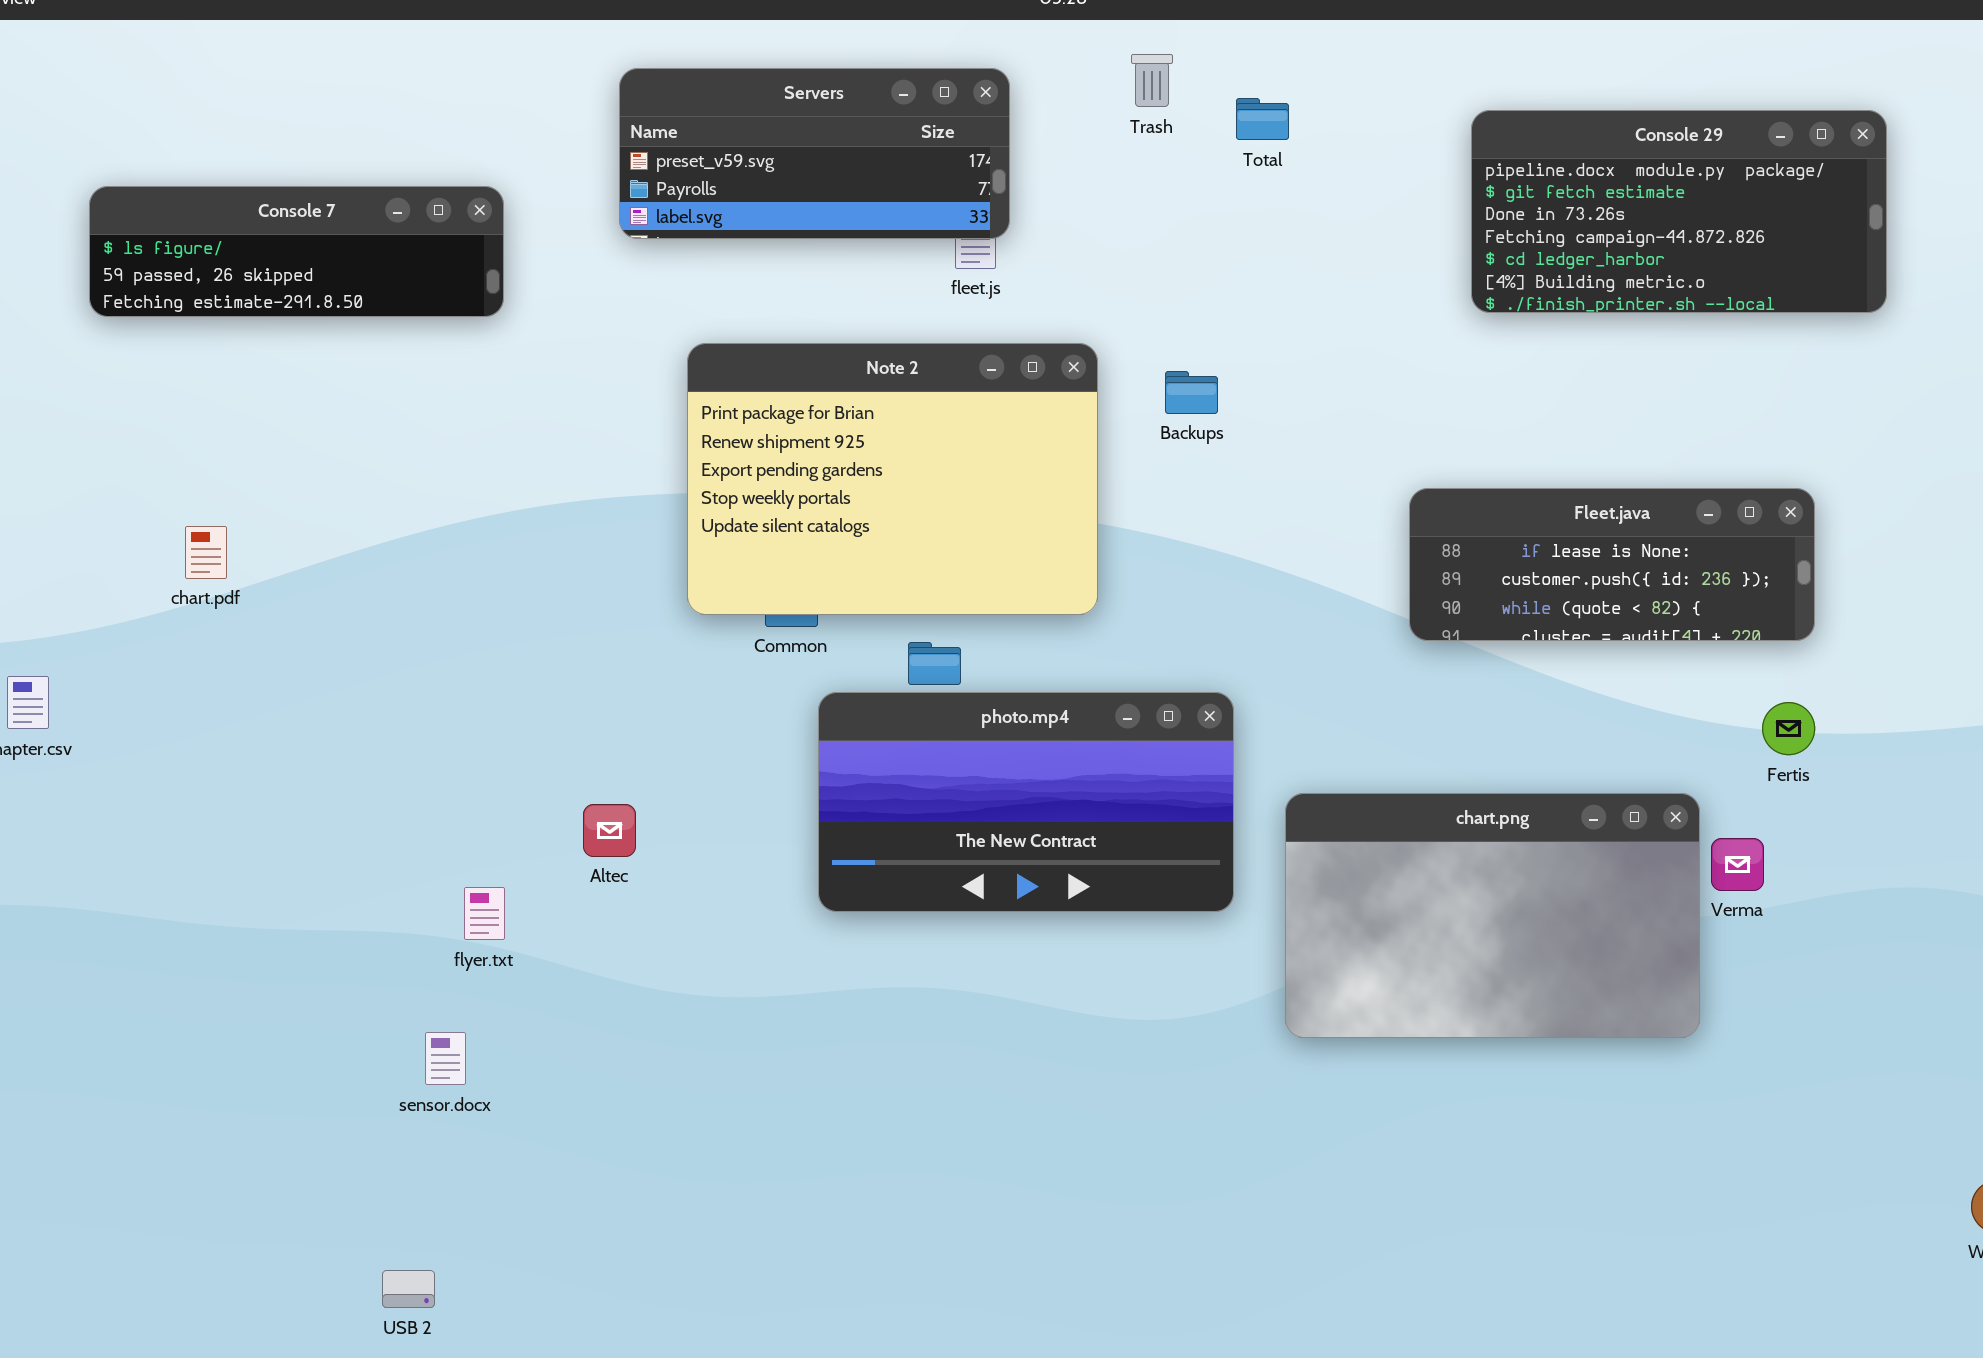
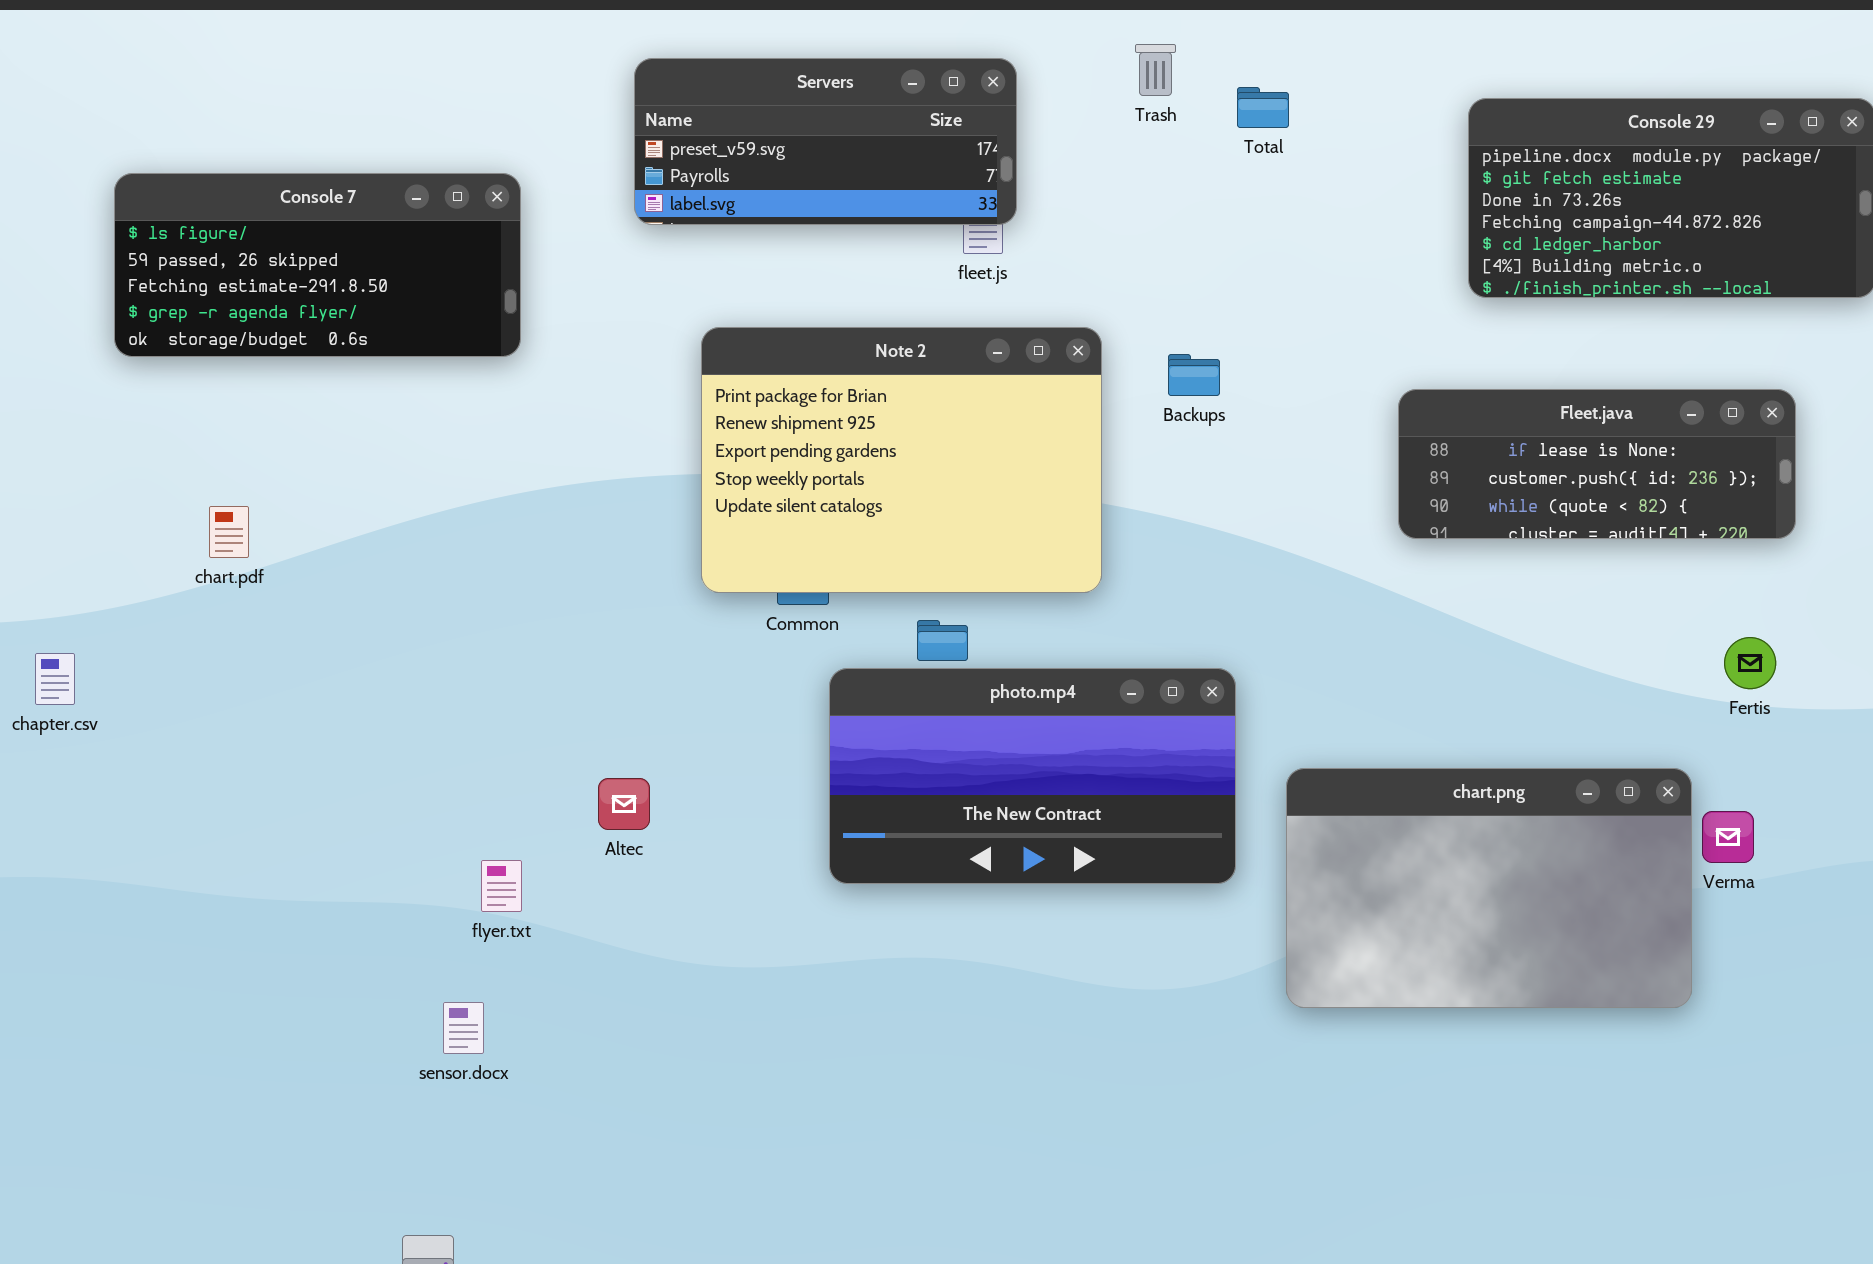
Console 7: [89,186,504,317] -> [114,173,521,357], resized
Fleet.java: [1409,488,1815,641] -> [1398,389,1796,539], moved
Fertis: [1762,702,1815,755] -> [1724,637,1776,689], moved

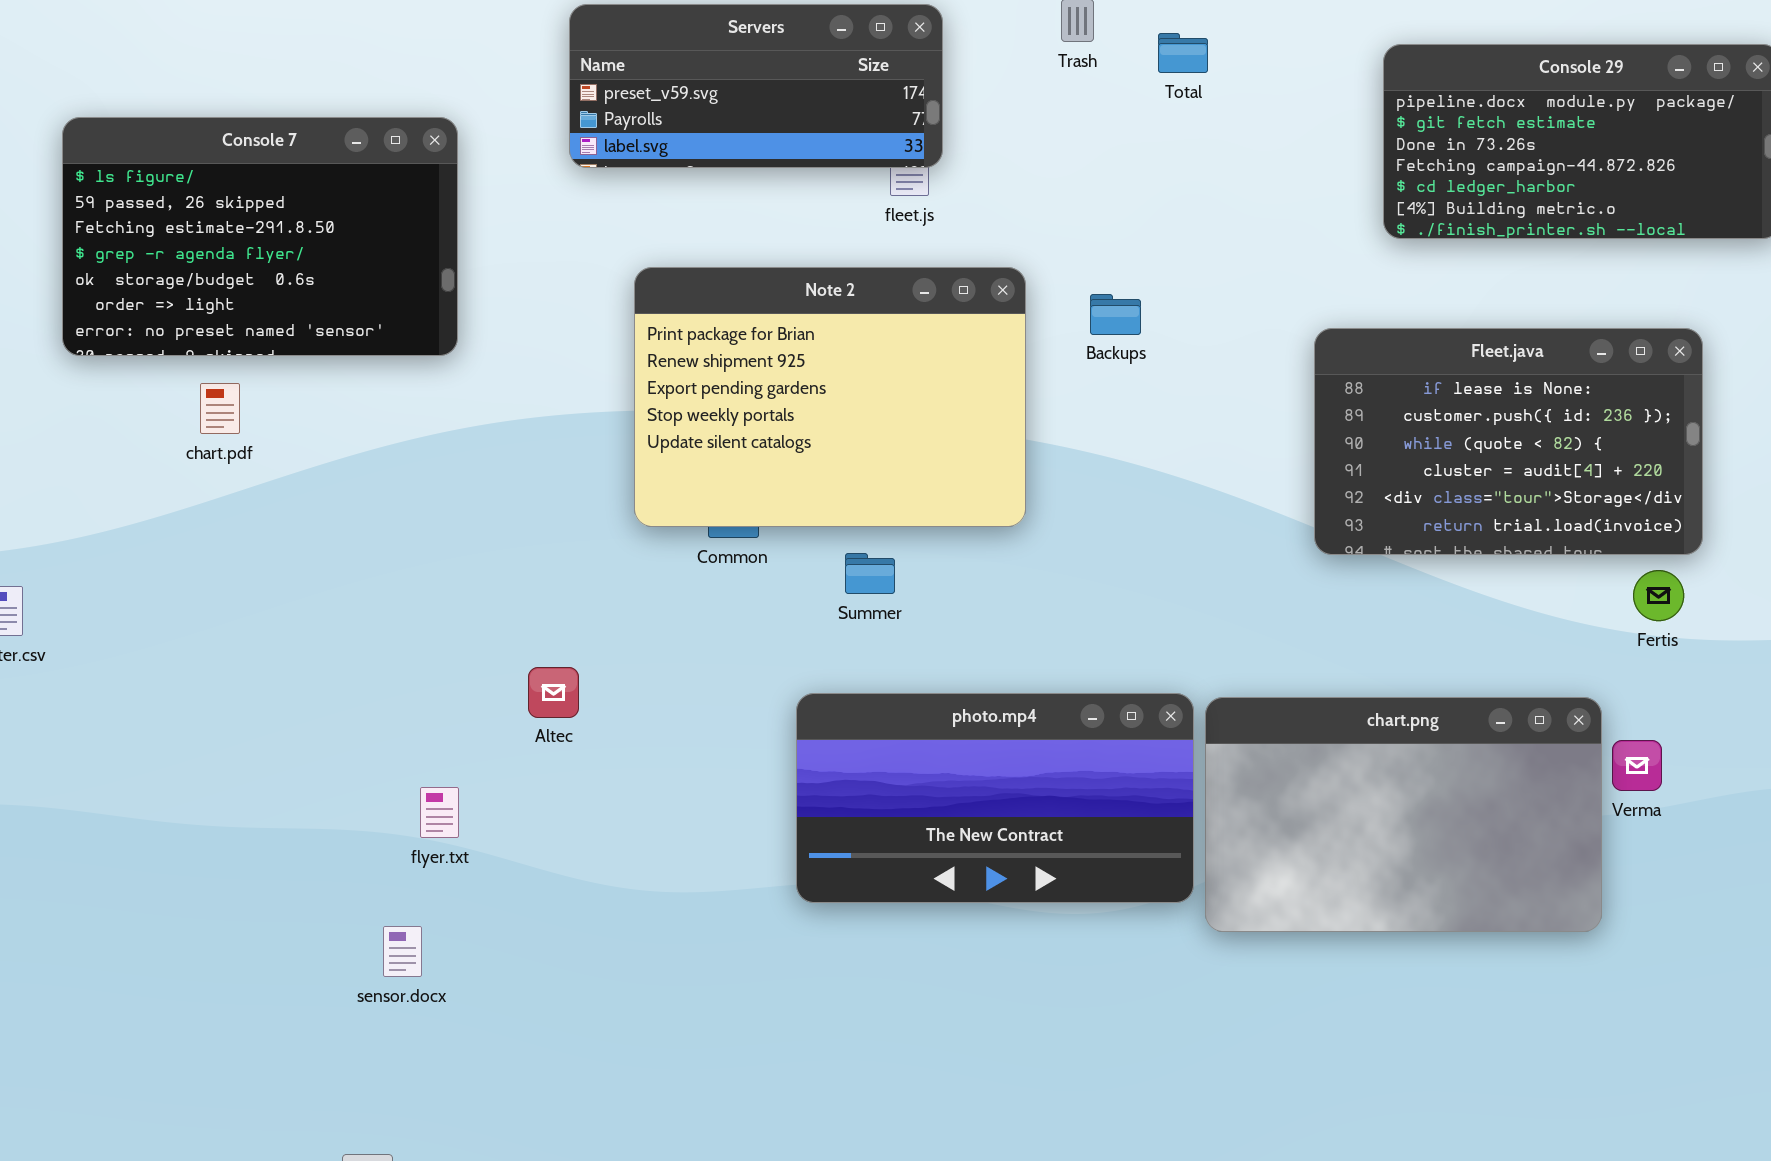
Console 7: [114,173,521,357] -> [62,117,458,356], resized
Fleet.java: [1398,389,1796,539] -> [1314,328,1703,555], resized
chart.pdf: [209,506,249,558] -> [200,383,240,434], moved
photo.mp4: [829,668,1236,884] -> [796,693,1194,903], moved
Altec: [598,778,650,830] -> [528,667,579,718], moved

